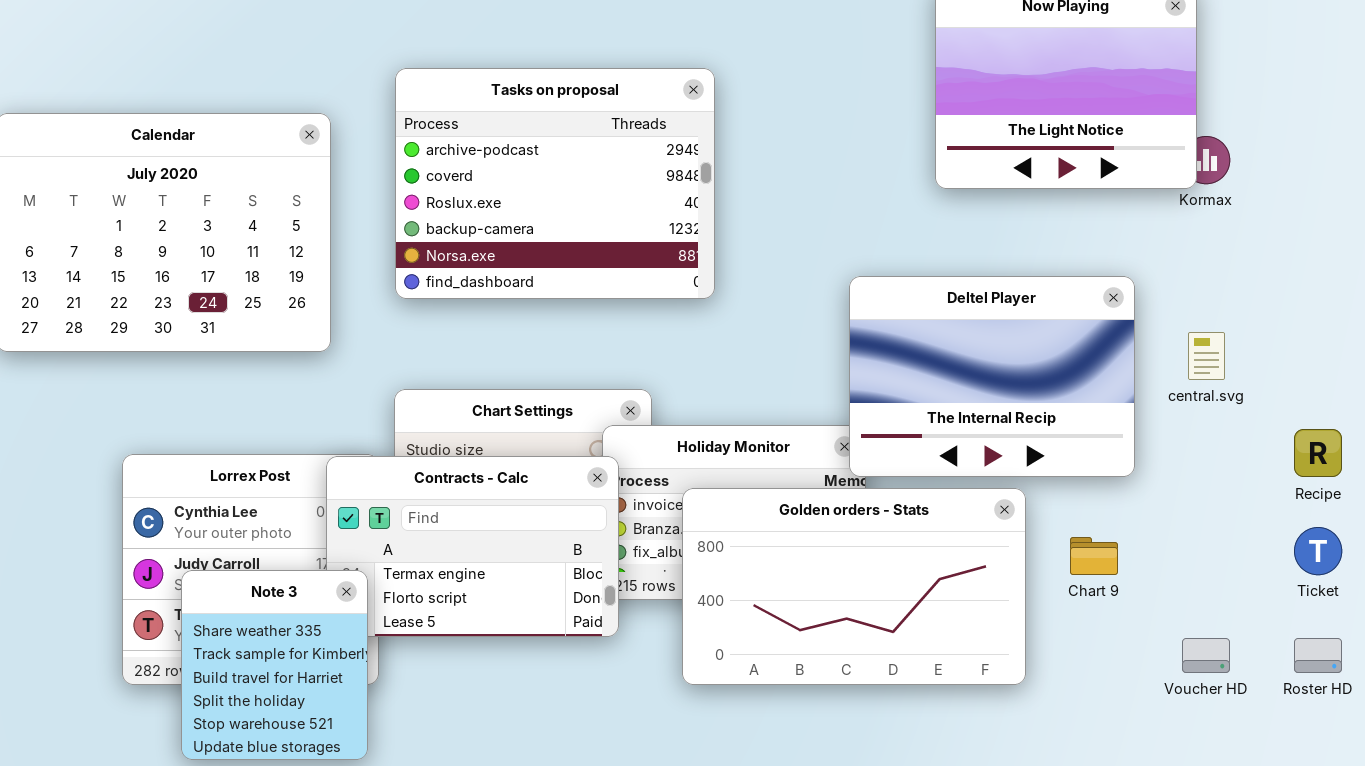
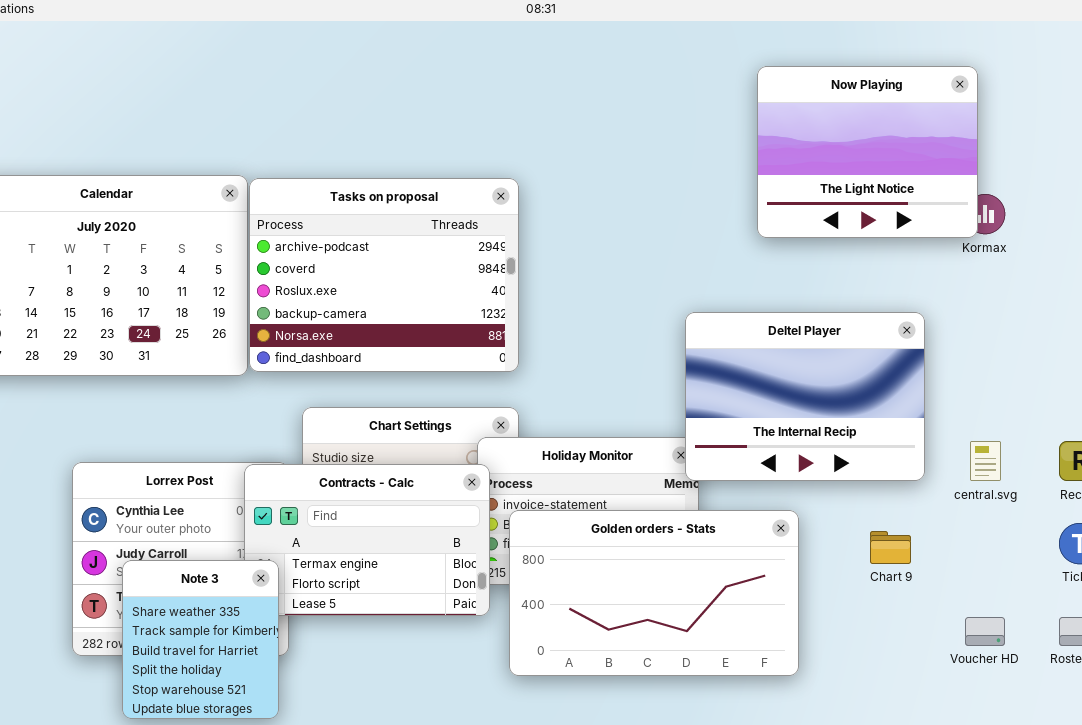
Tasks on proposal: [395,68,715,299] -> [249,178,519,372], moved
central.svg: [1188,332,1225,380] -> [970,441,1001,481], moved
Golden orders - Stats: [682,488,1026,685] -> [509,510,799,676], moved

